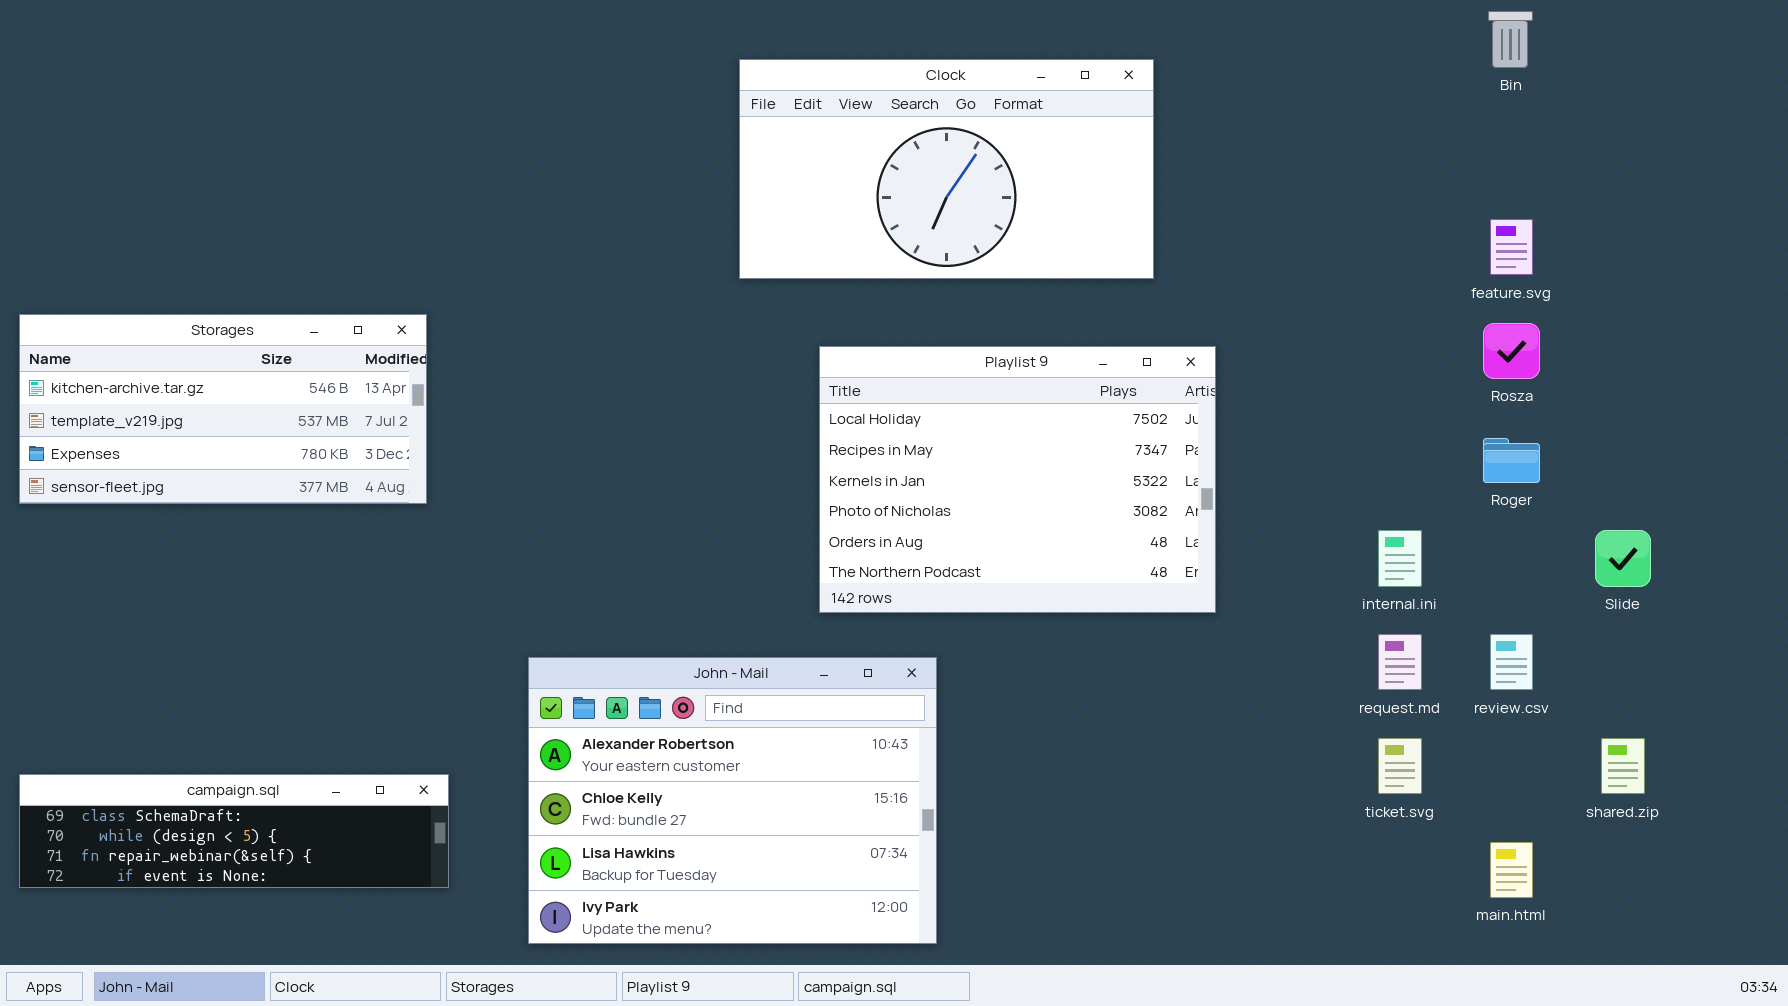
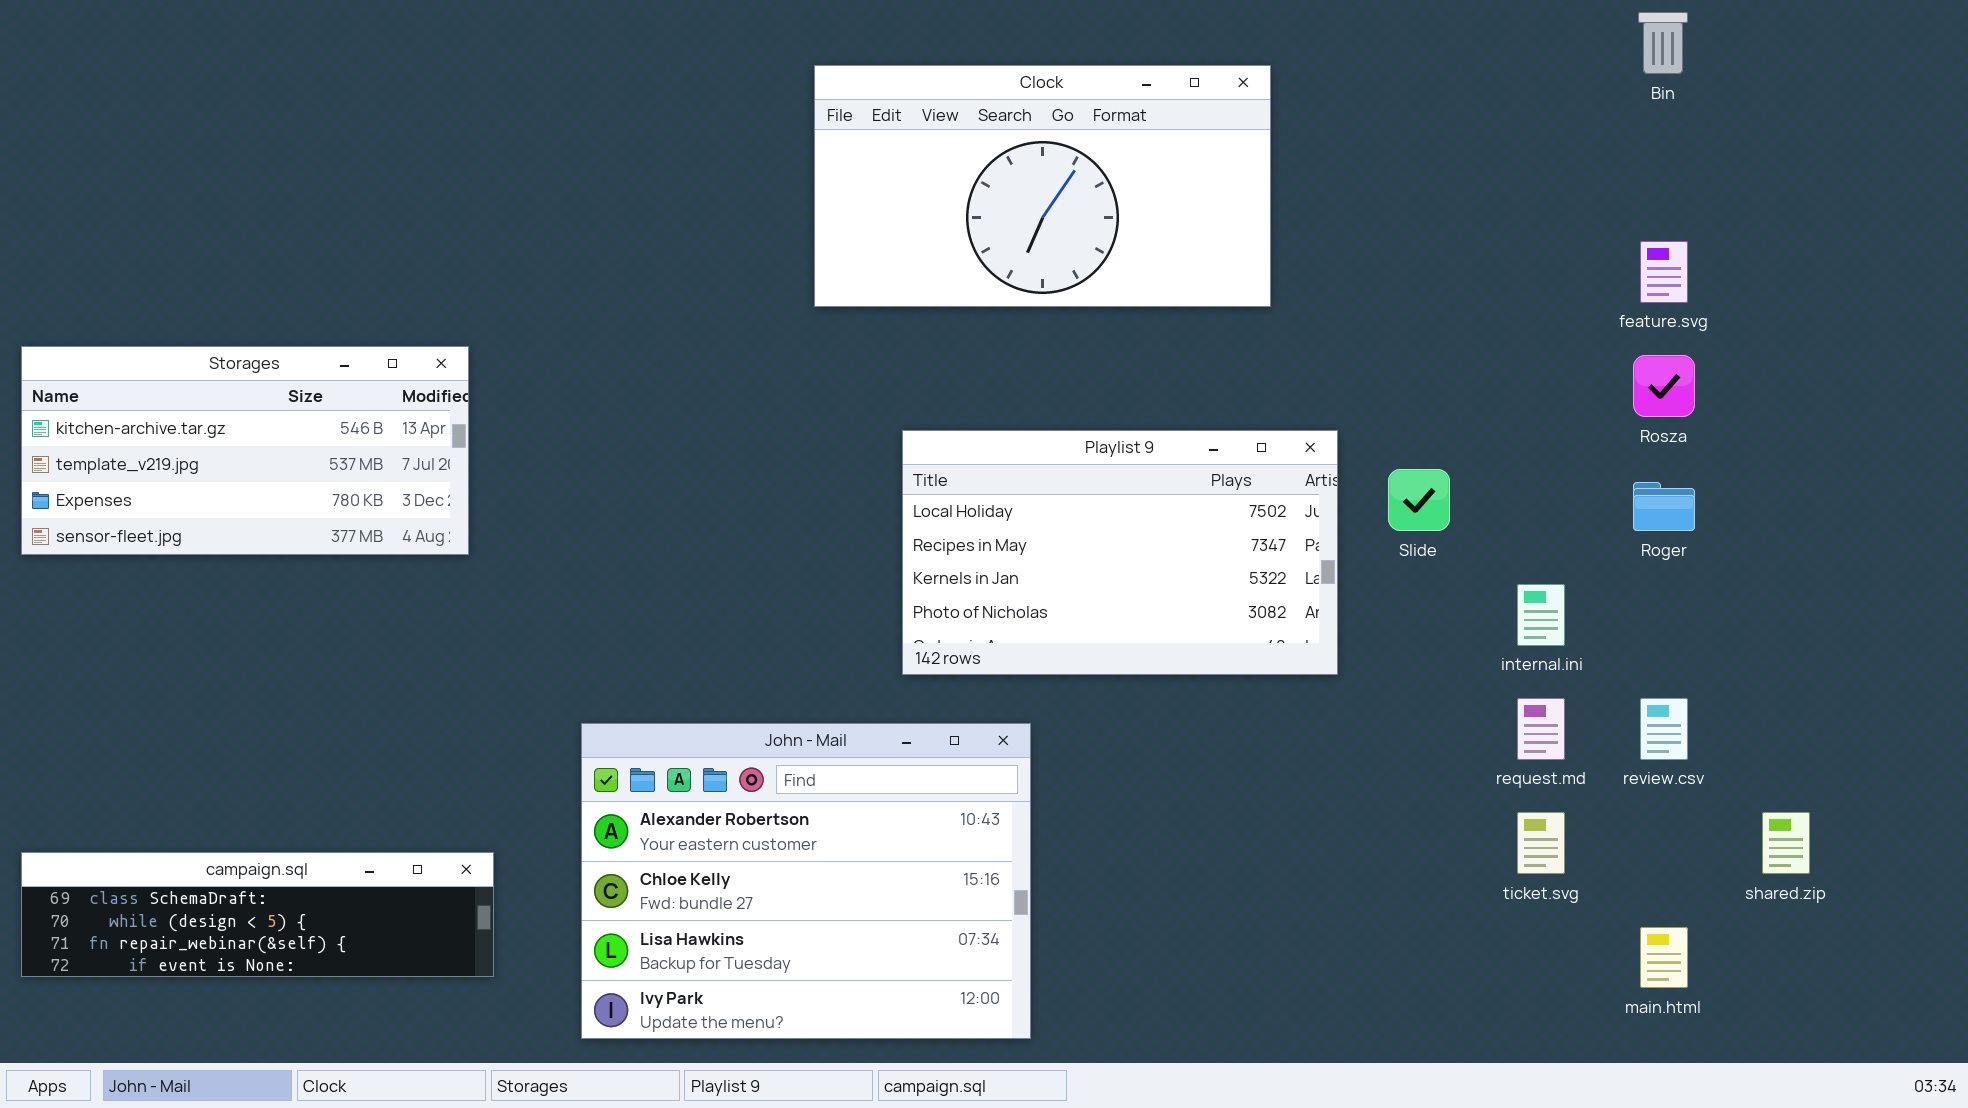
Playlist 9: [819,346,1216,613] -> [902,430,1338,675], resized
Slide: [1595,530,1651,587] -> [1388,469,1450,531], moved

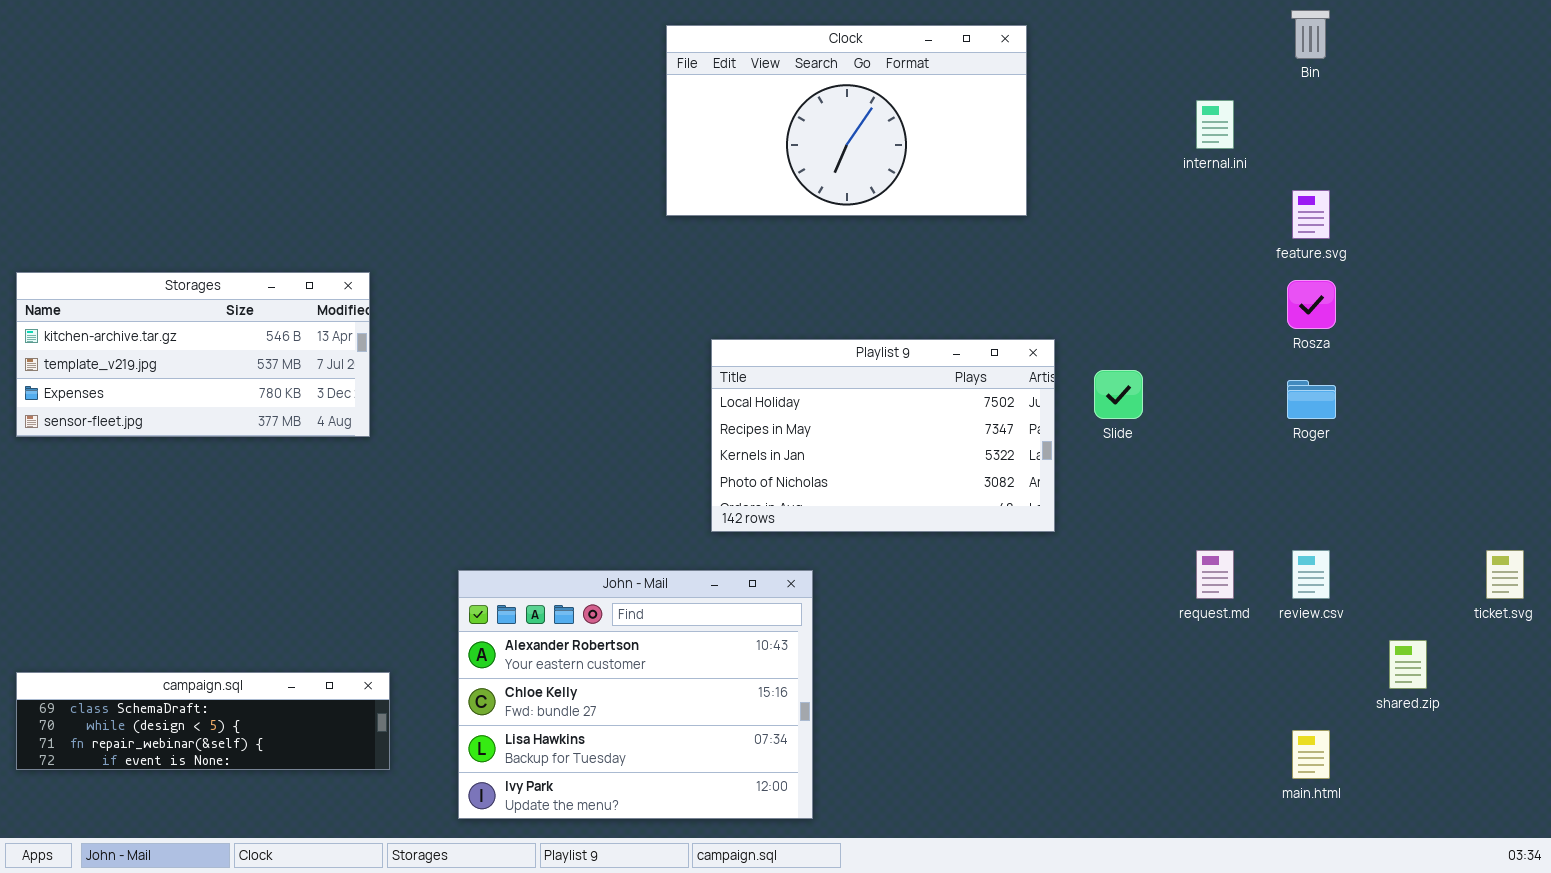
Clock: [814,65,1271,307] -> [666,25,1027,216], moved
internal.ini: [1517,584,1565,646] -> [1196,100,1234,149], moved
ticket.svg: [1517,812,1565,874] -> [1486,550,1524,599], moved

